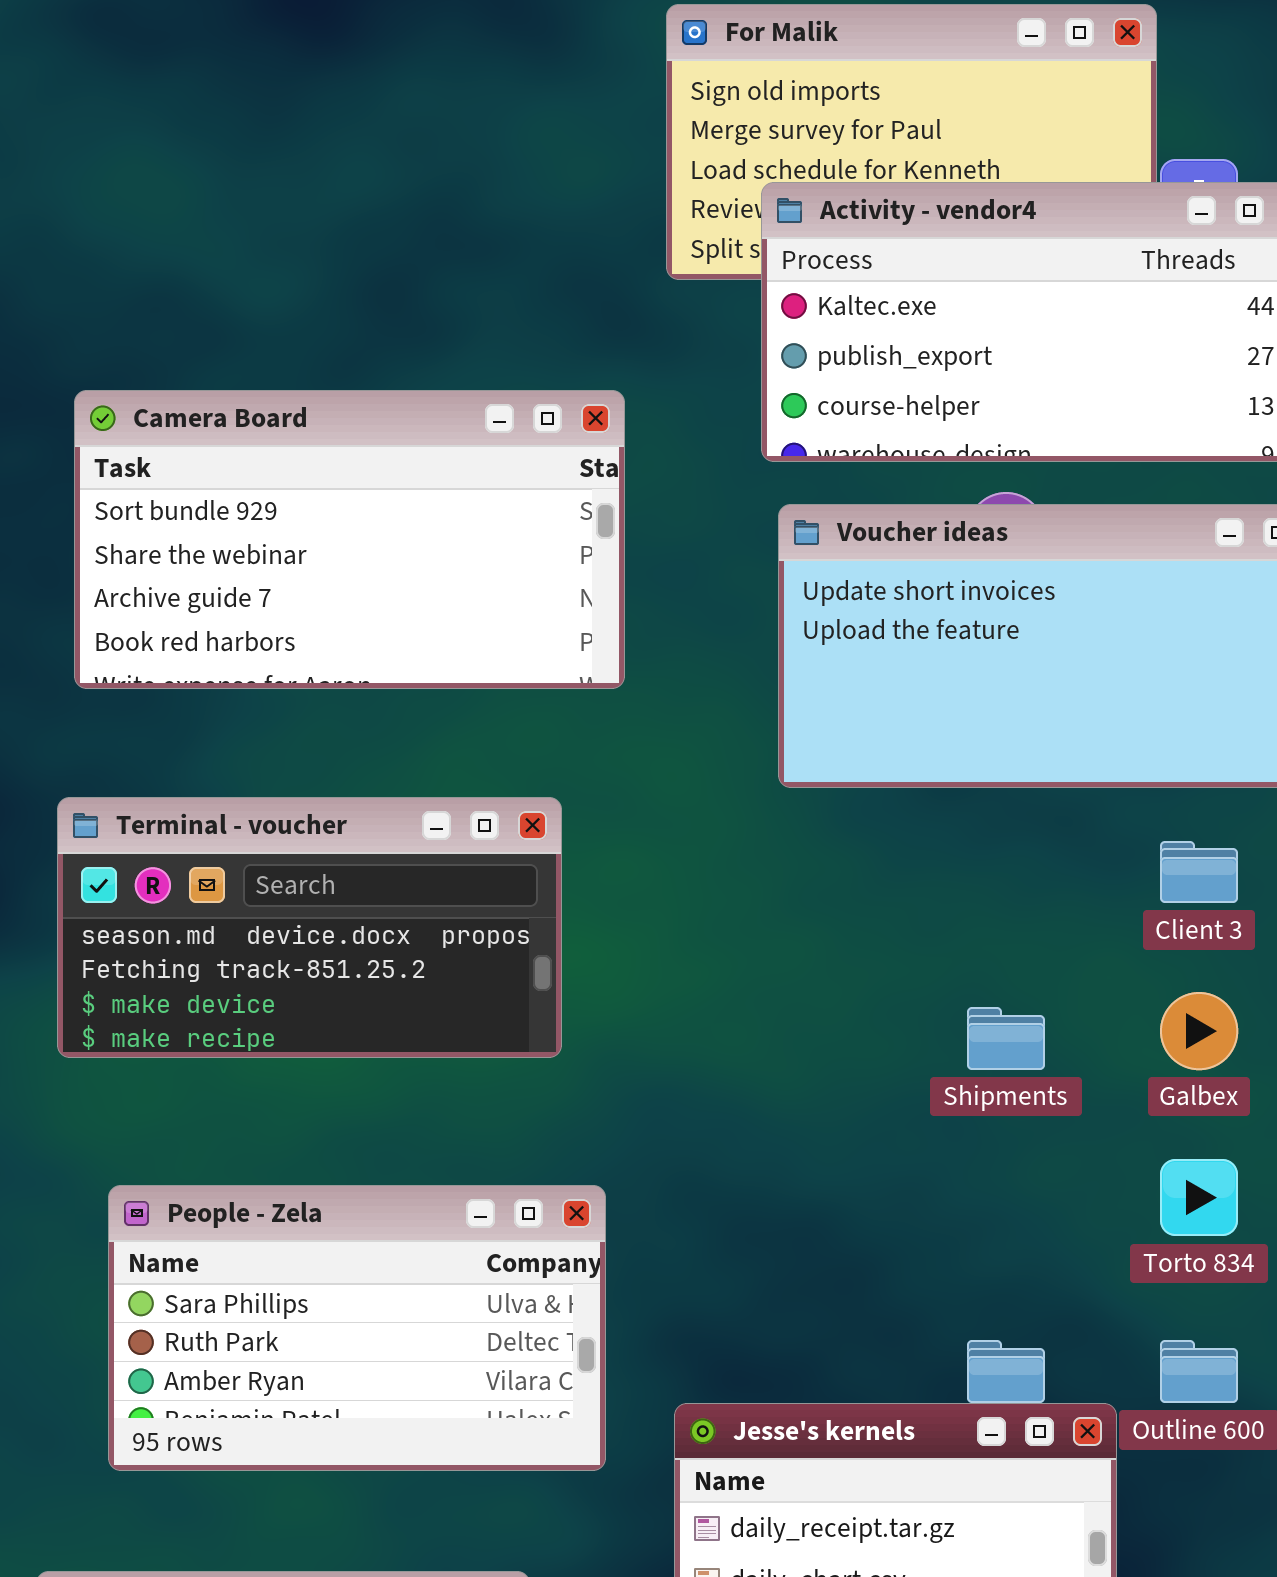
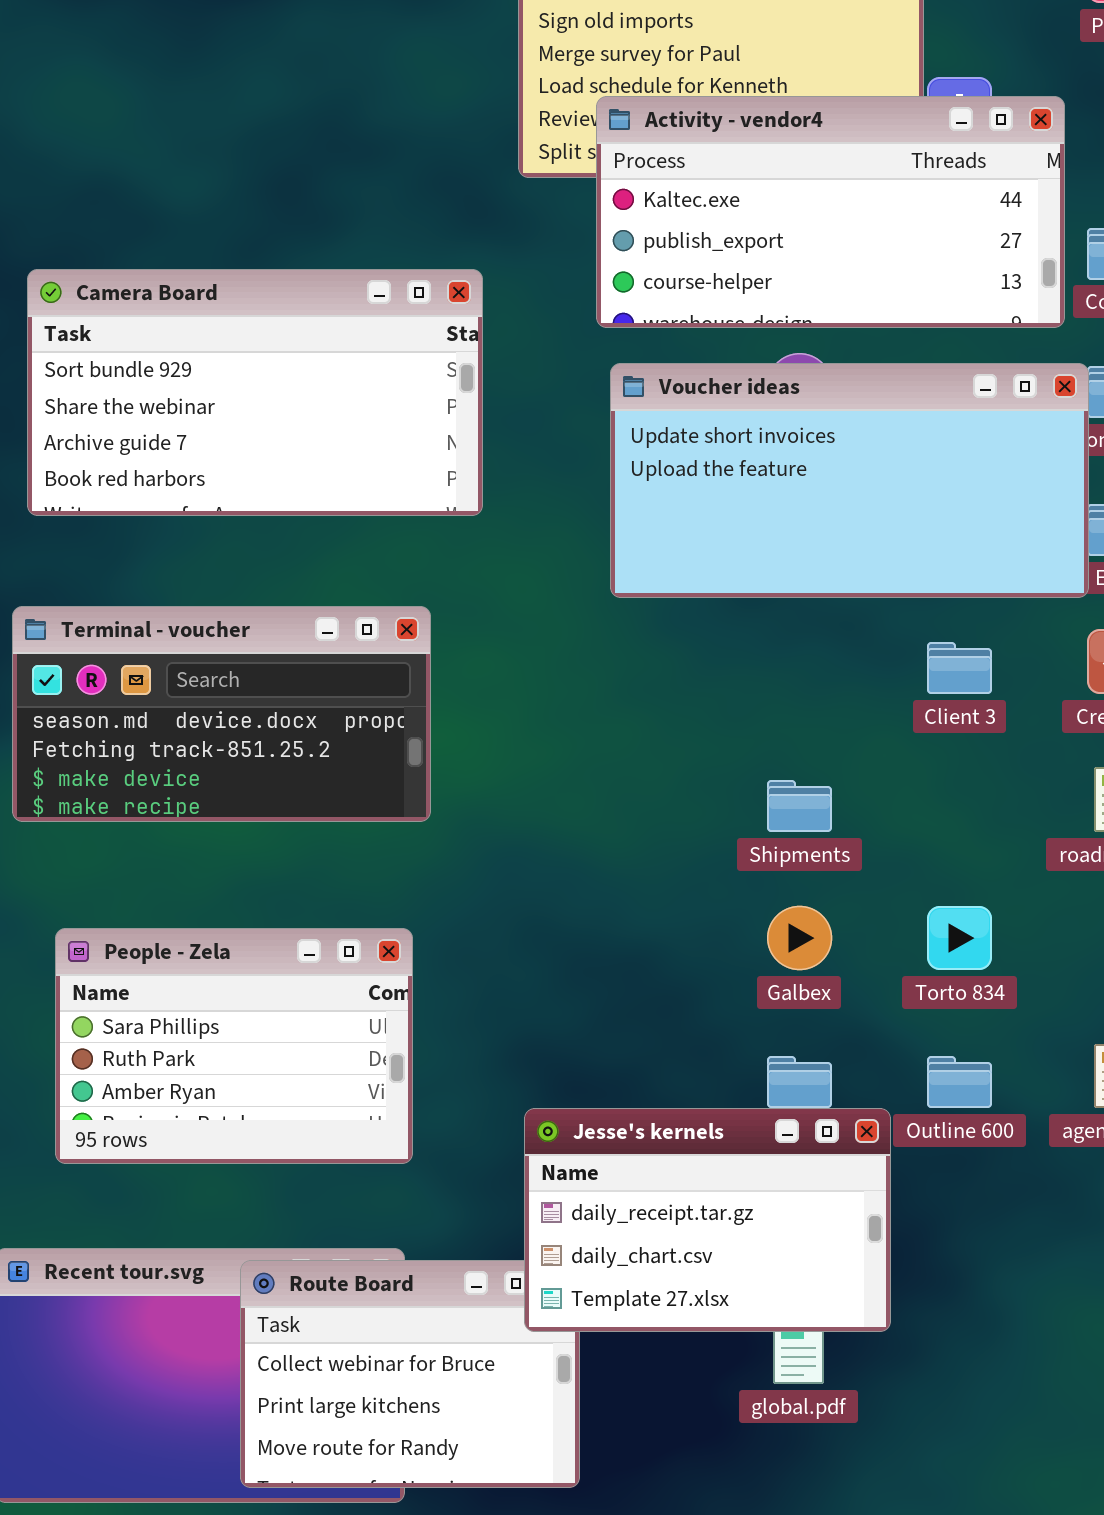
Galbex: [1160,992,1238,1070] -> [767,906,832,970], moved
People - Zela: [108,1185,606,1471] -> [55,928,413,1164], resized

